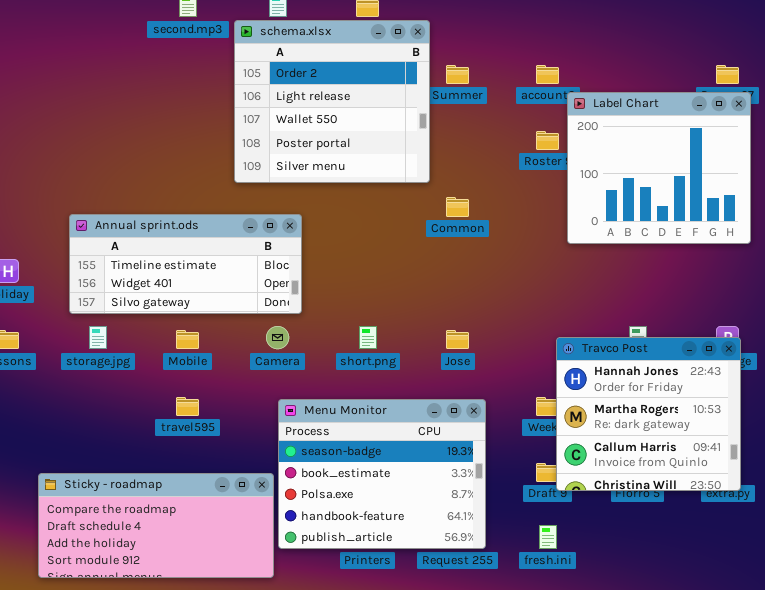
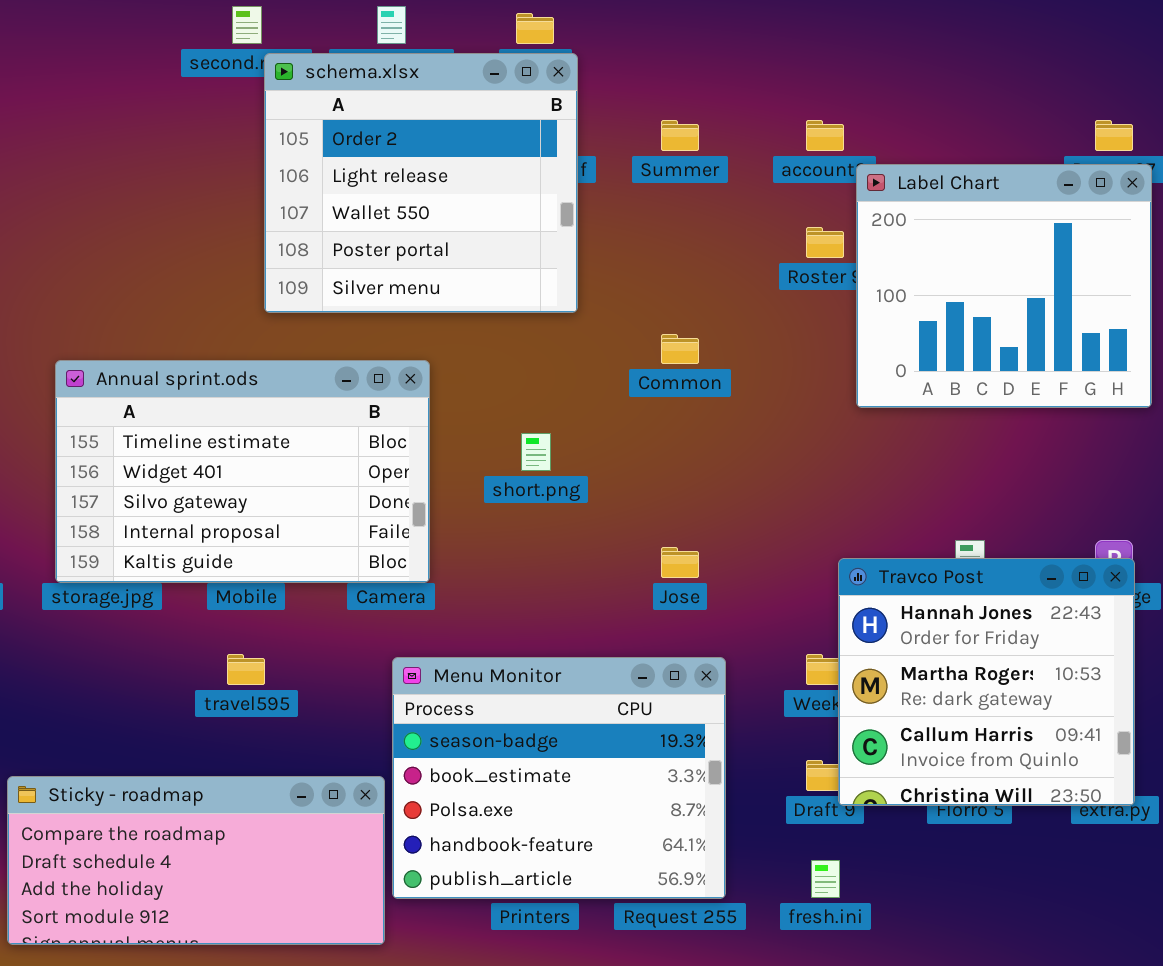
schema.xlsx: [234,20,430,183] -> [264,53,578,313], moved
Annual sprint.ods: [69,214,302,314] -> [55,360,430,583], resized
short.png: [359,326,377,349] -> [521,433,551,471], moved

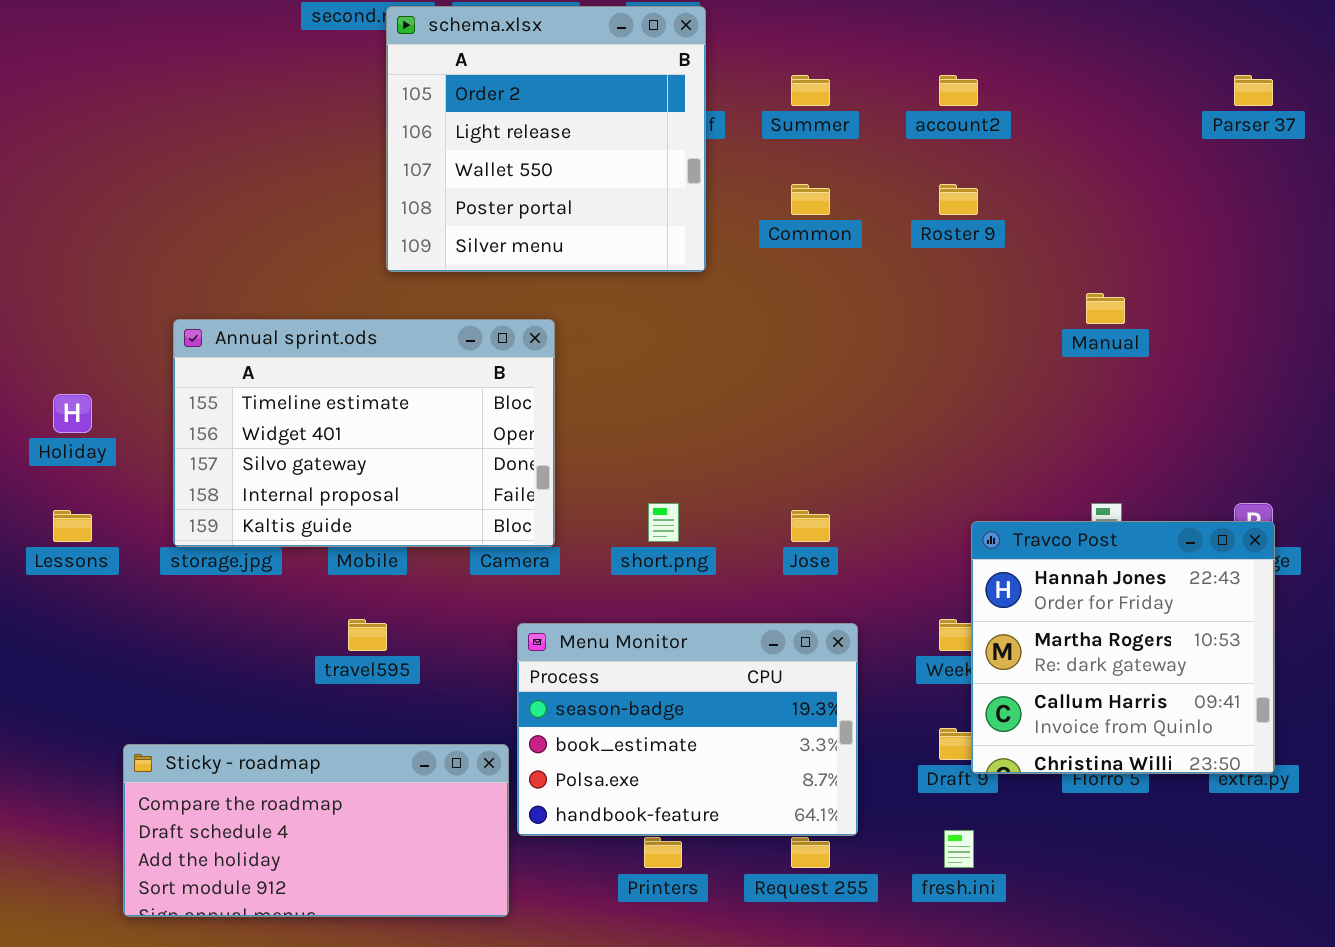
Label Chart: [856,164,1152,408] -> none, closed
Common: [661,334,699,364] -> [791,184,830,215], moved
short.png: [521,433,551,471] -> [648,503,679,542], moved
Menu Monitor: [392,657,726,899] -> [517,623,858,836], resized

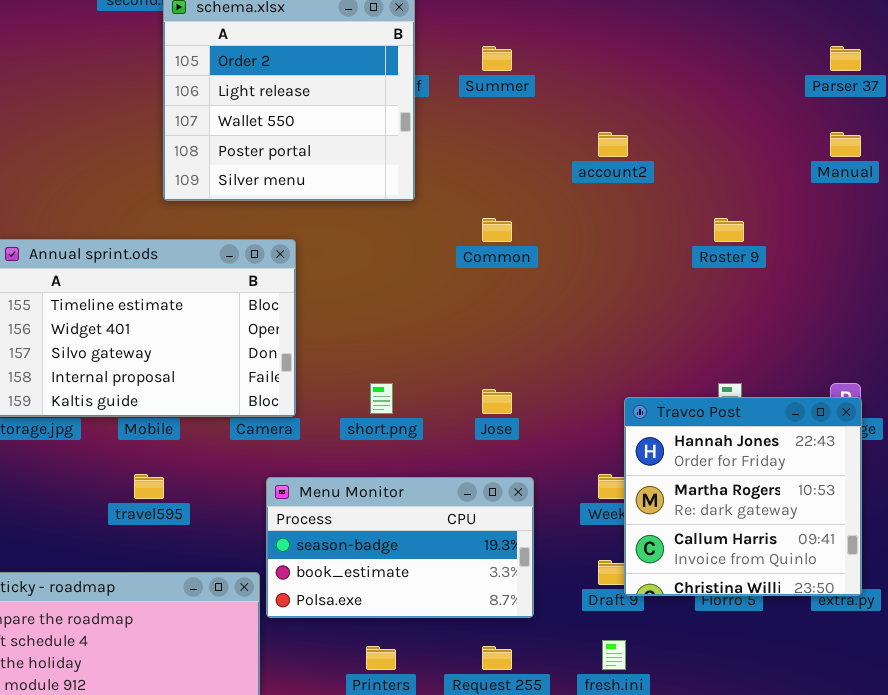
account2: [939,75,978,106] -> [598,132,628,157], moved
Common: [791,184,830,215] -> [482,218,512,242], moved
Roster 9: [939,184,978,215] -> [714,218,744,242], moved
Manual: [1086,293,1125,324] -> [830,132,861,157], moved
Menu Monitor: [517,623,858,836] -> [266,477,534,618], resized

